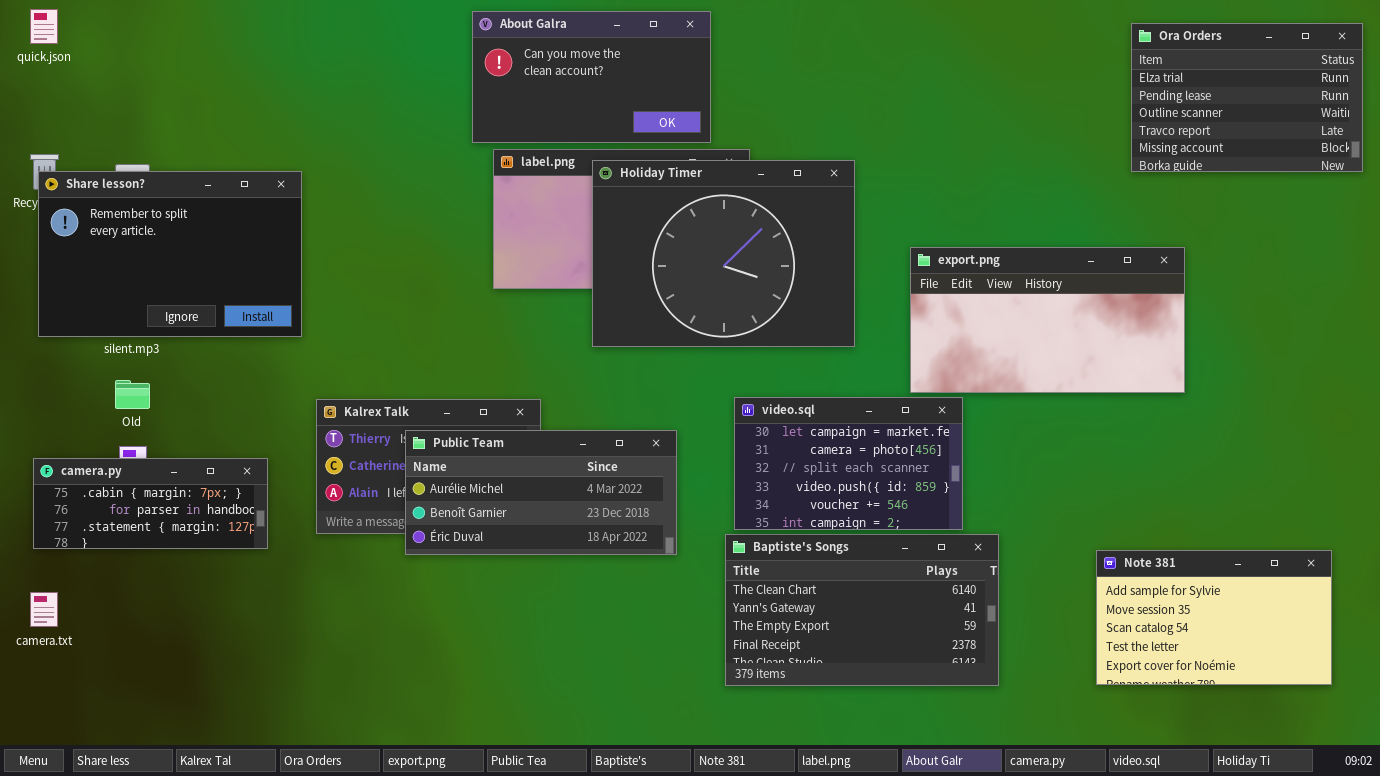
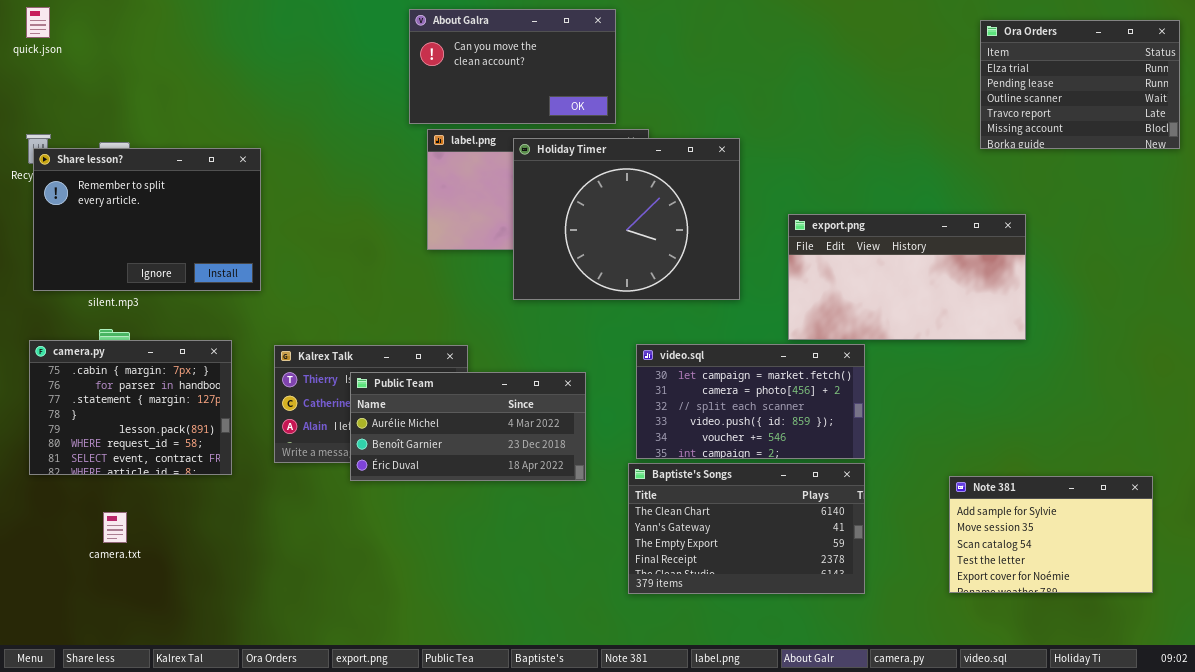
video.sql: [734,397,963,530] -> [636,344,865,459], resized
camera.py: [33,458,268,549] -> [29,340,232,475], resized
camera.txt: [30,592,58,627] -> [103,512,127,543], moved

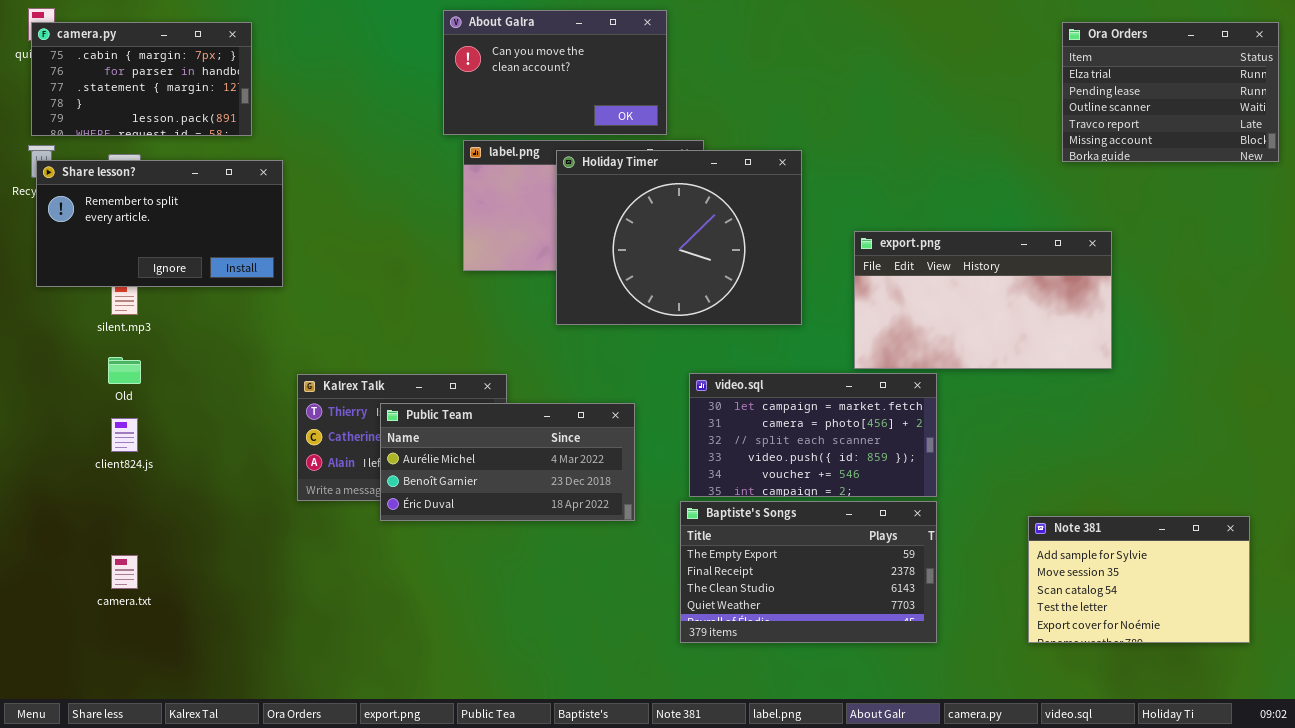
Share lesson?: [33,148,261,291] -> [36,160,283,287], resized
camera.py: [29,340,232,475] -> [31,22,252,136], moved, resized
Baptiste's Songs: [628,463,865,594] -> [680,501,937,643], scrolled down 2 rows

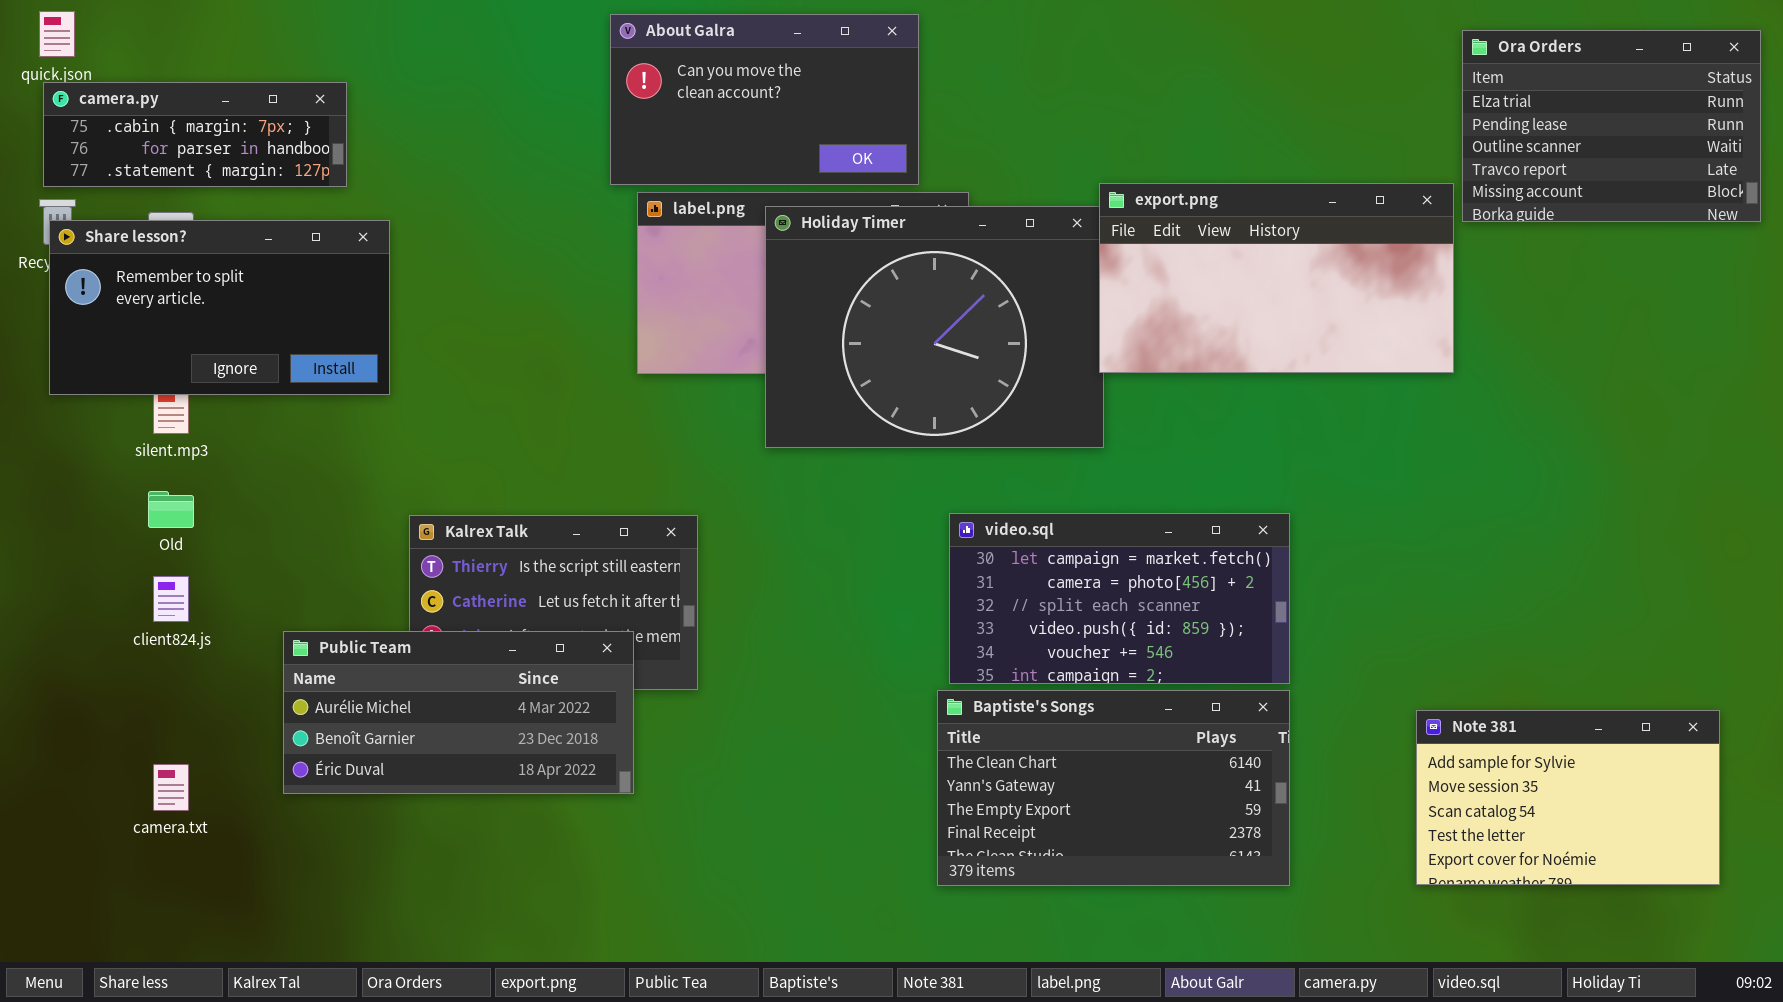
camera.py: [31,22,252,136] -> [43,82,347,187], resized
export.png: [854,231,1112,369] -> [1099,183,1454,373], moved
Public Team: [380,403,635,521] -> [283,631,634,794], moved
Baptiste's Songs: [680,501,937,643] -> [937,690,1290,886], scrolled up 2 rows

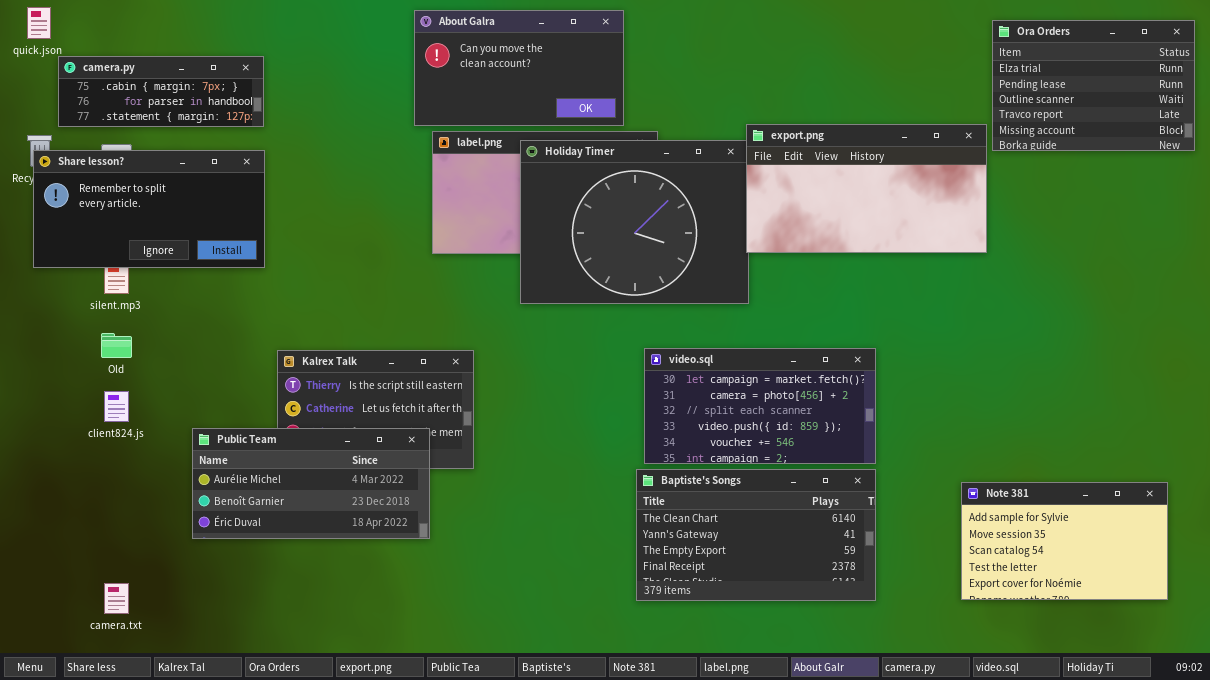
camera.py: [43,82,347,187] -> [58,56,264,127], moved
camera.txt: [153,764,189,811] -> [104,583,129,614], moved

